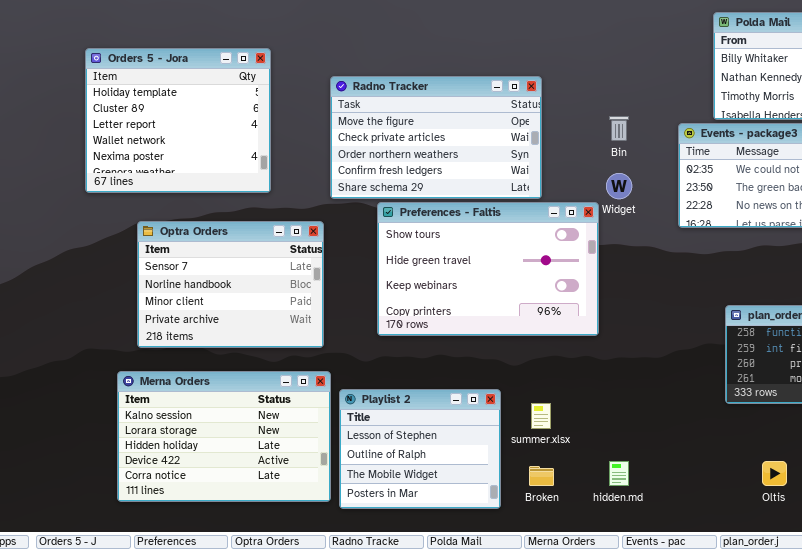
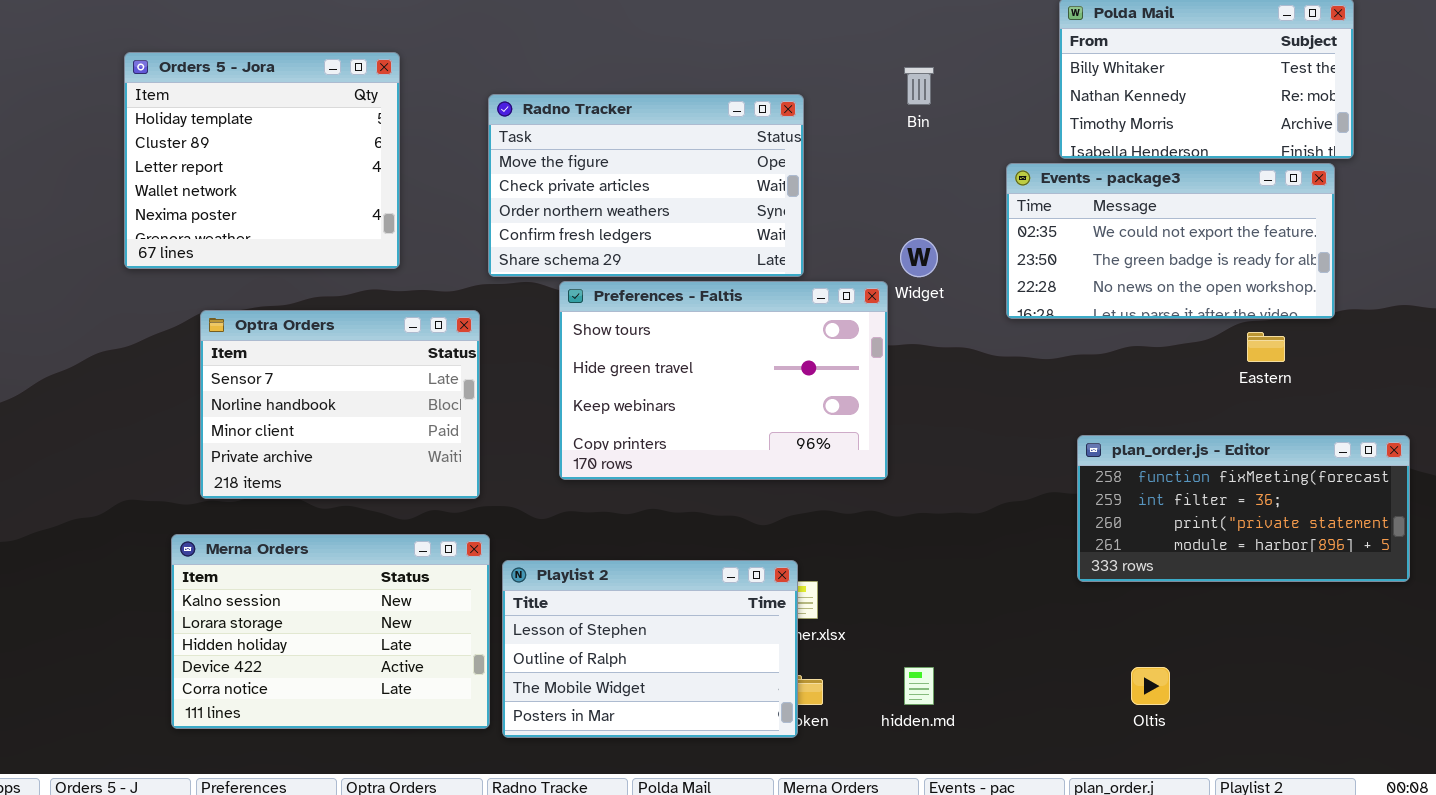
Bin: [609,116,629,141] -> [904,67,934,105], moved
Playlist 2: [339,389,501,509] -> [502,560,798,738], resized

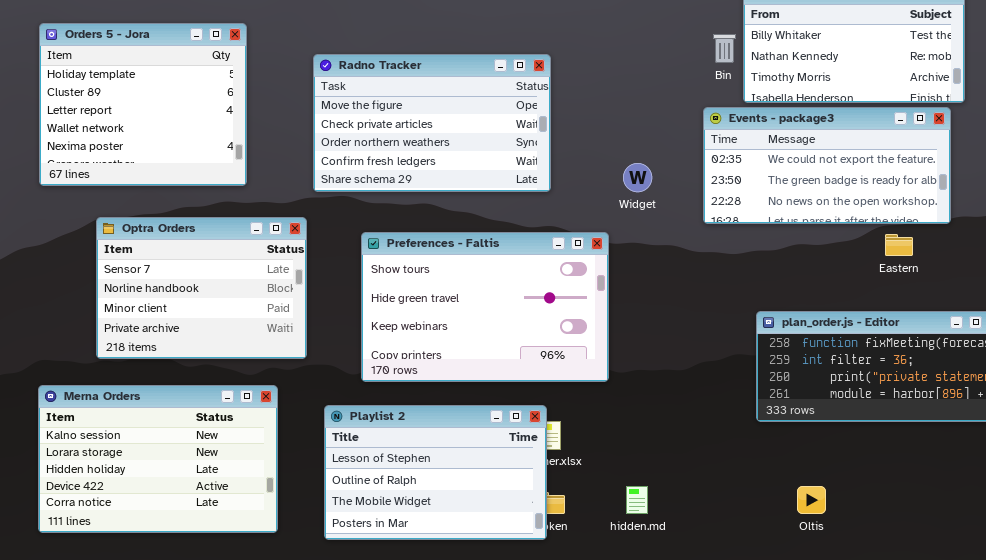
Bin: [904,67,934,105] -> [713,34,736,63], moved
Preferences - Faltis: [559,281,888,480] -> [361,232,609,382], moved
Merna Orders: [171,534,490,729] -> [38,385,278,533], moved

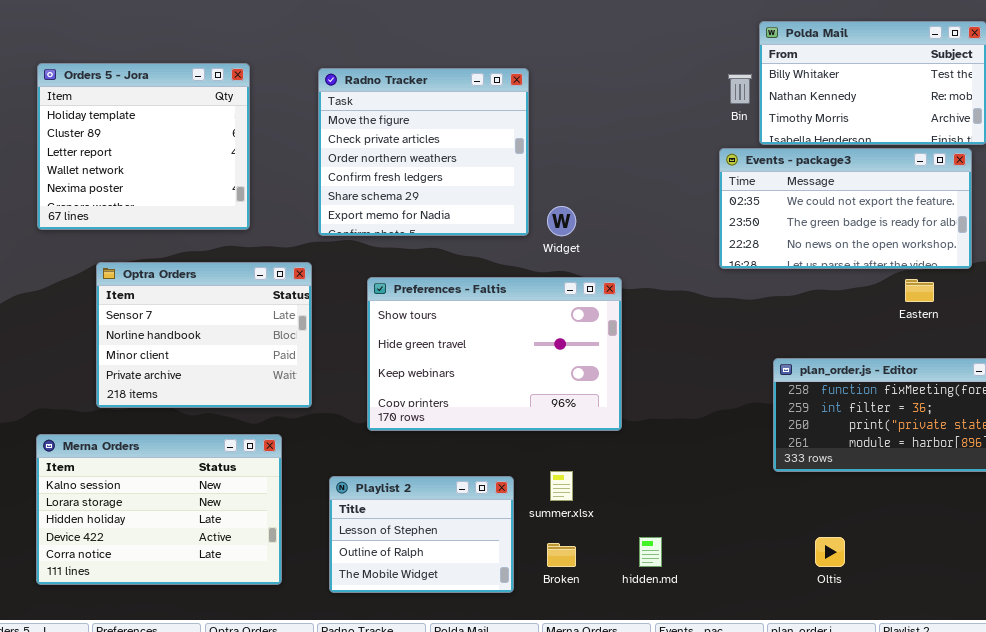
Radno Tracker: [313,54,551,192] -> [318,68,529,236], resized
Widget: [623,163,652,192] -> [547,206,576,236], moved
Playlist 2: [324,405,547,540] -> [329,476,514,593], resized

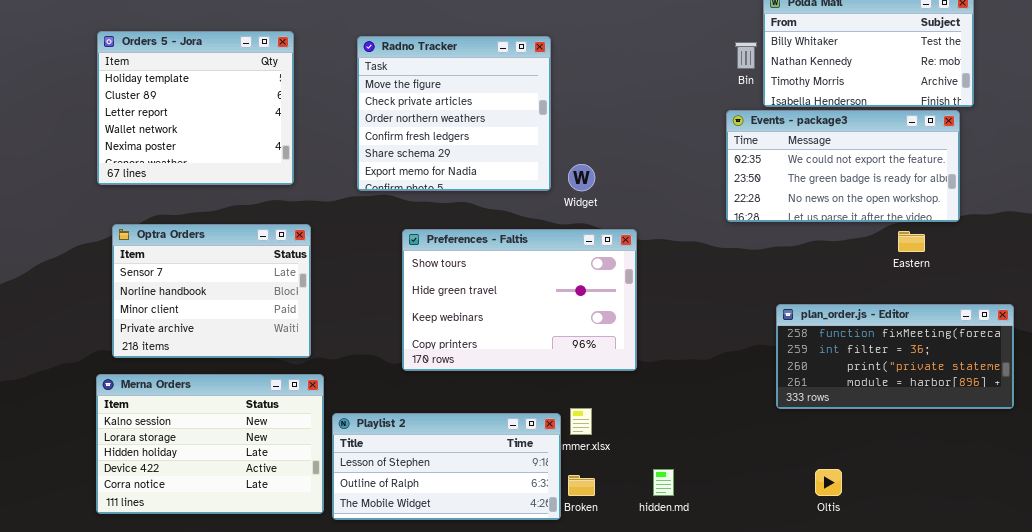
Optra Orders: [96,262,312,408] -> [112,224,311,358], moved
Playlist 2: [329,476,514,593] -> [332,413,561,520], moved, resized

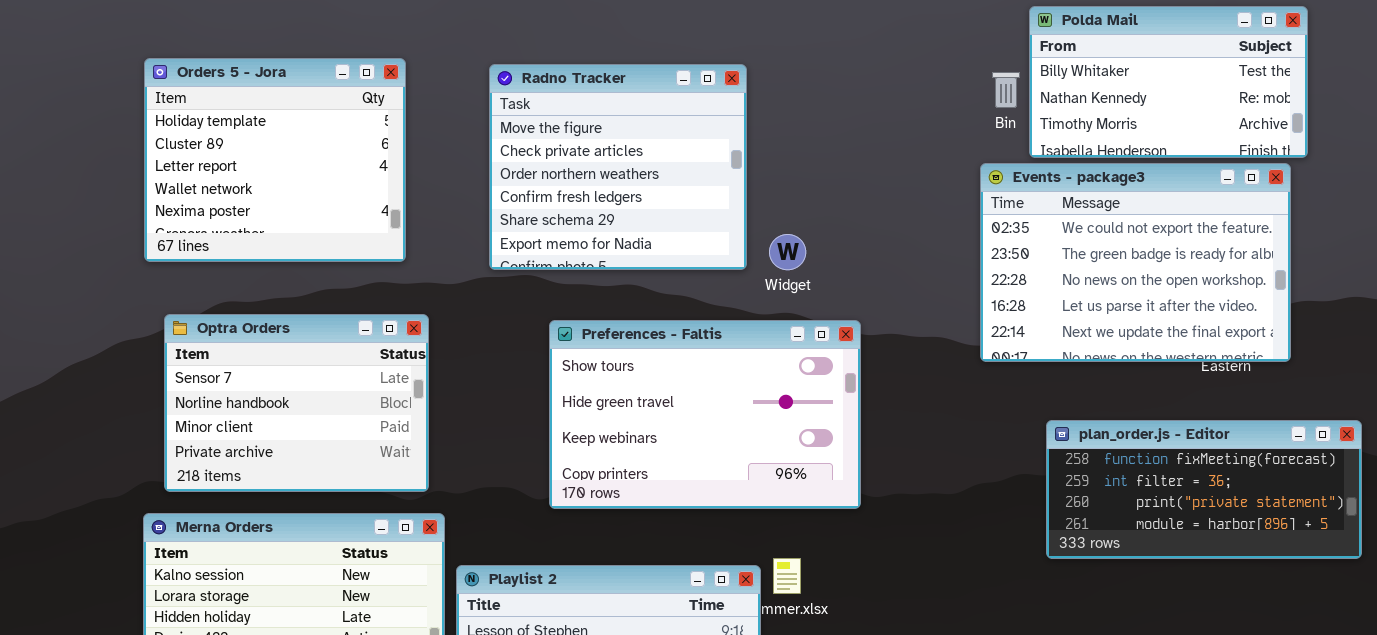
Events - package3: [726,110,960,222] -> [980,163,1291,362], resized

